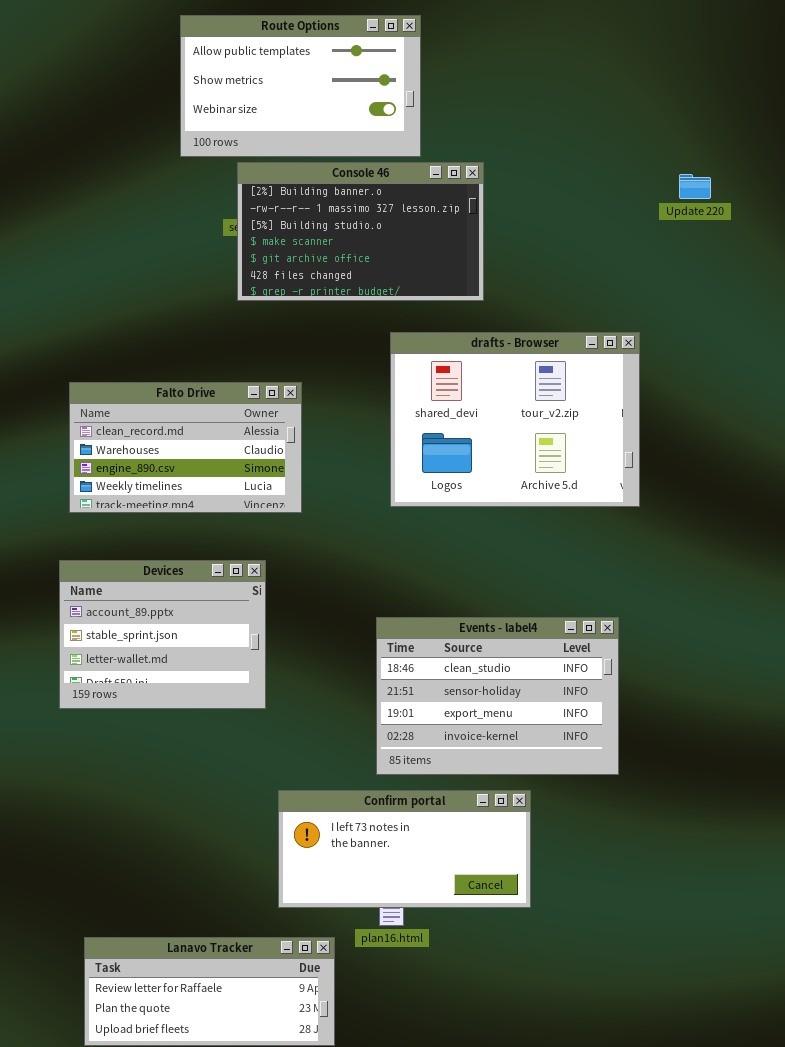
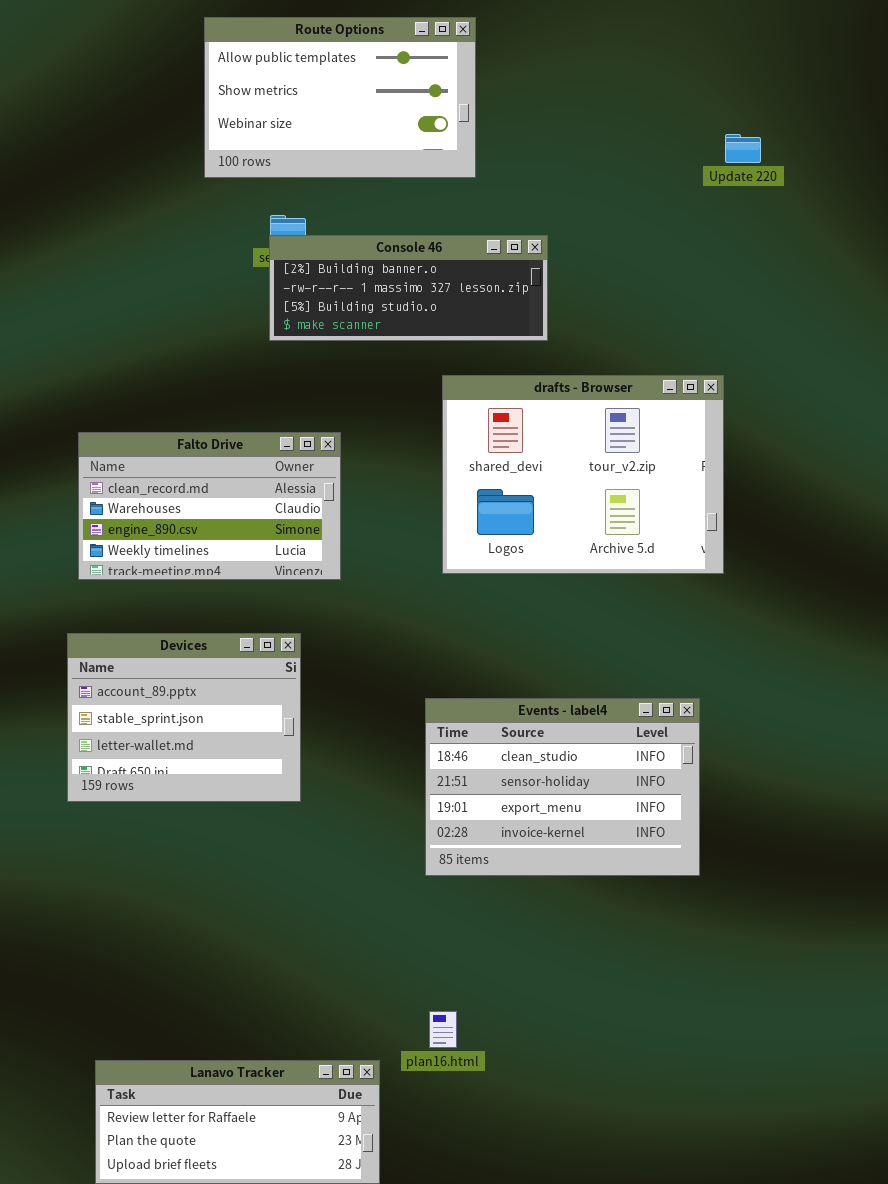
Console 46: [237,162,484,301] -> [269,235,548,341], resized
Update 220: [679,174,711,199] -> [725,134,761,163], moved
Confirm portal: [278,790,531,908] -> none, closed

